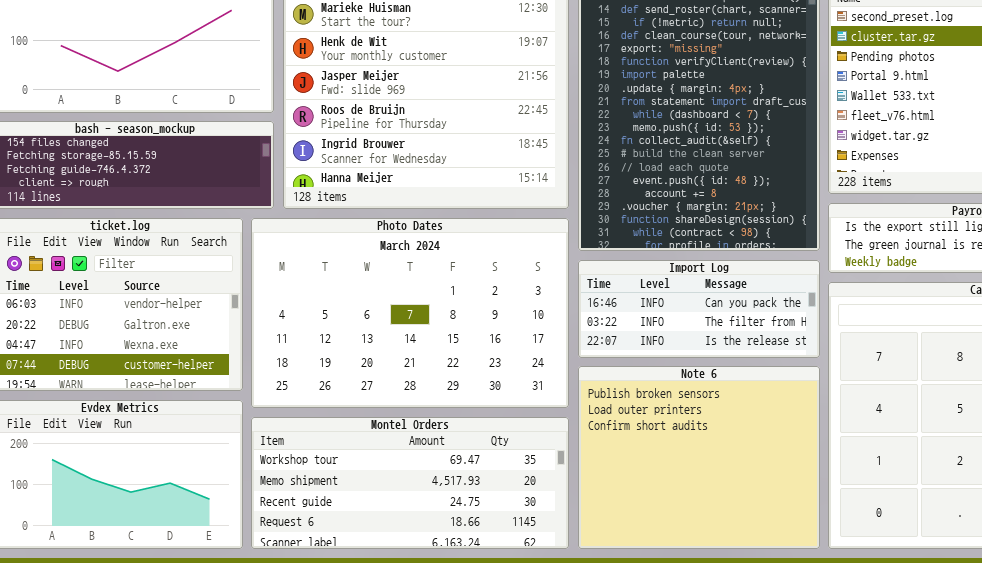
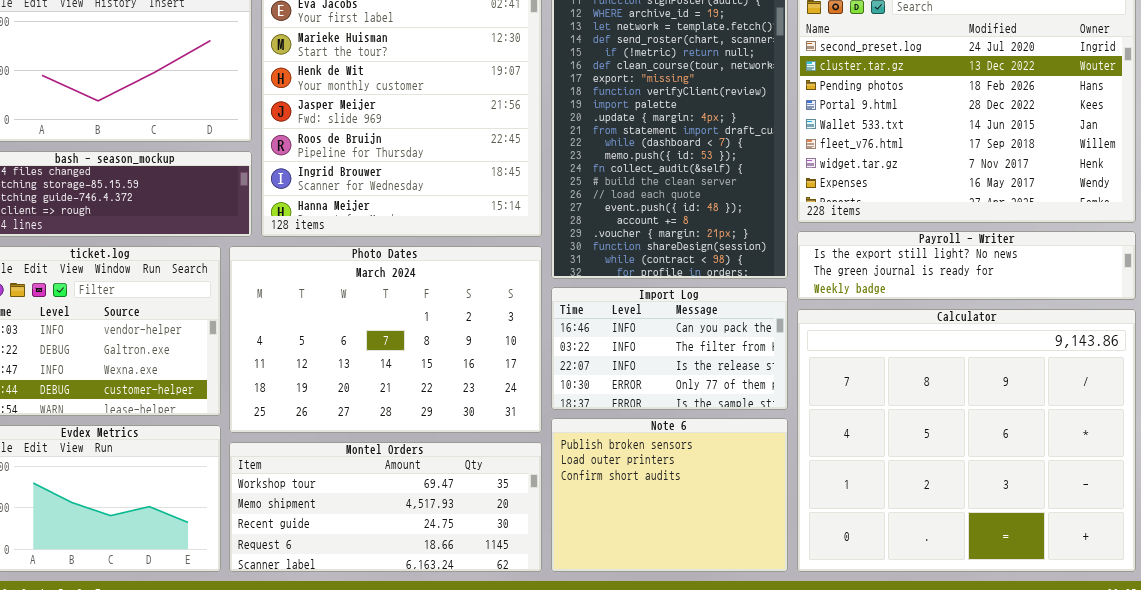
Import Log: [578,260,820,358] -> [551,287,788,410], resized
Note 6: [578,366,820,549] -> [551,418,788,572], resized

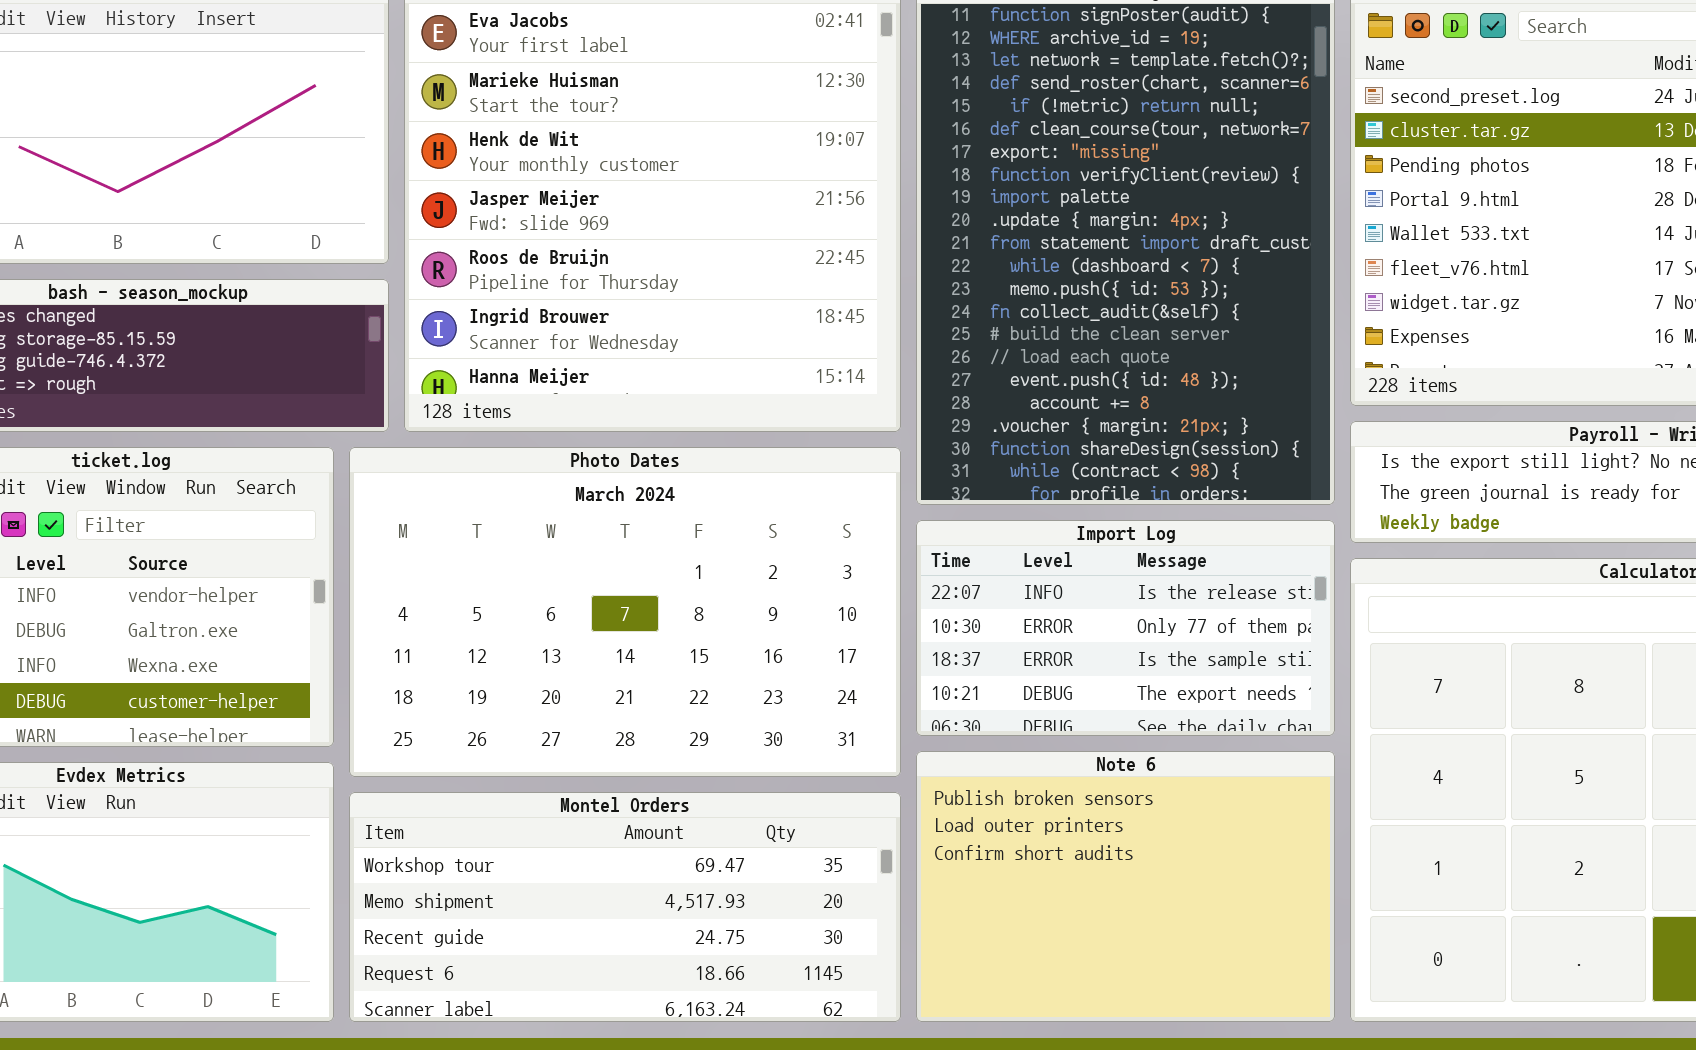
Import Log: [551,287,788,410] -> [916,520,1335,736], scrolled down 2 rows

